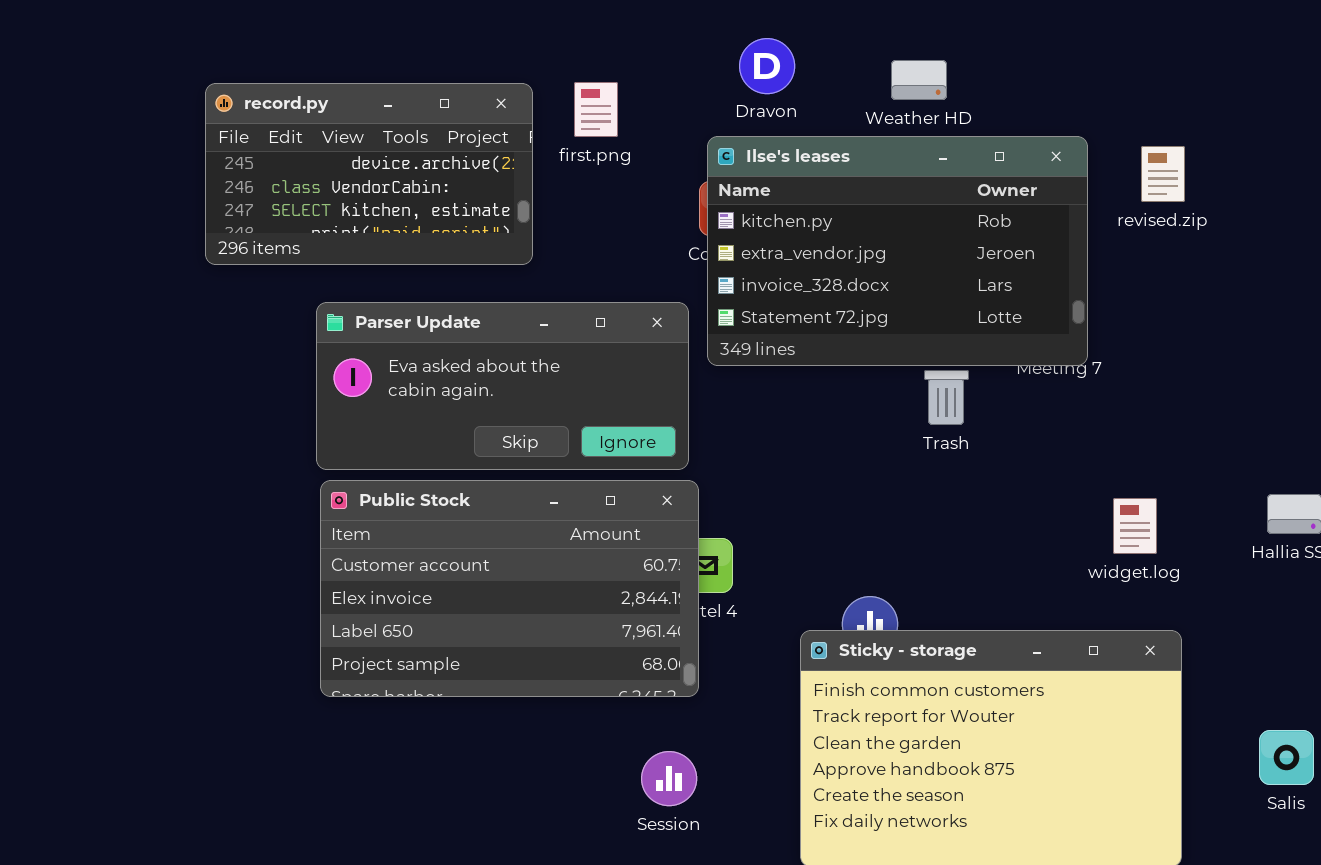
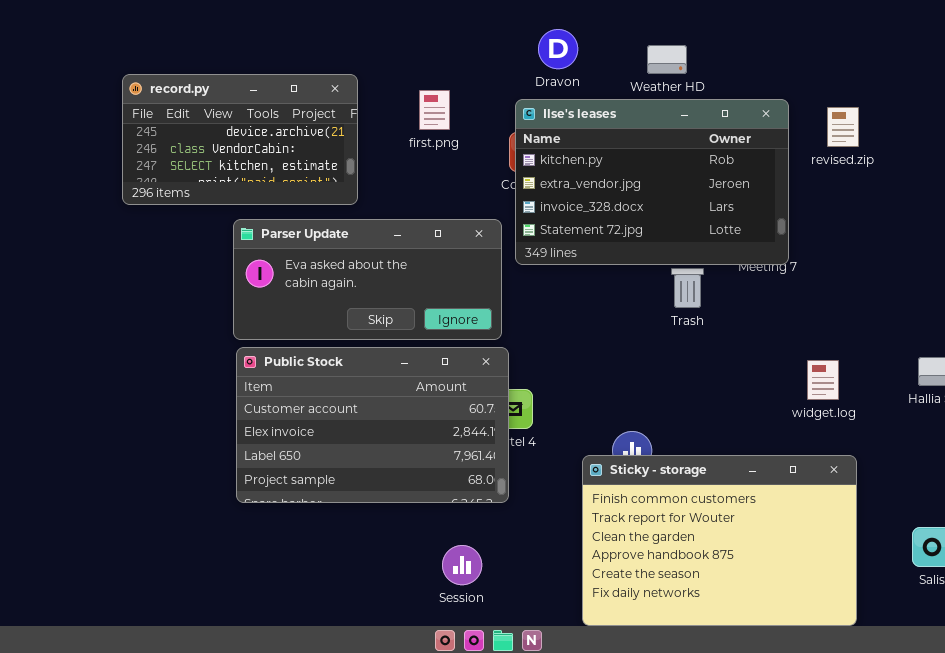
first.png: [574,82,618,137] -> [419,90,450,130], moved
record.py: [205,83,533,265] -> [122,74,358,205], moved
Session: [641,751,697,806] -> [442,545,482,585], moved

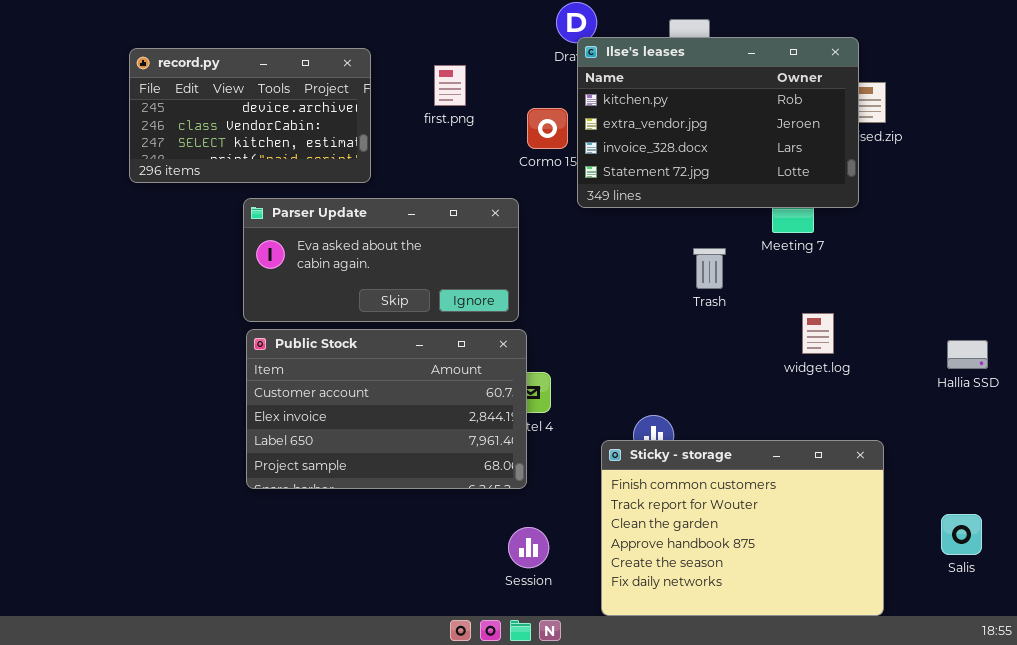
Ilse's leases: [515,99,789,265] -> [577,37,859,208], moved
widget.log: [807,360,839,400] -> [802,313,834,354], moved
Session: [442,545,482,585] -> [508,527,549,568], moved

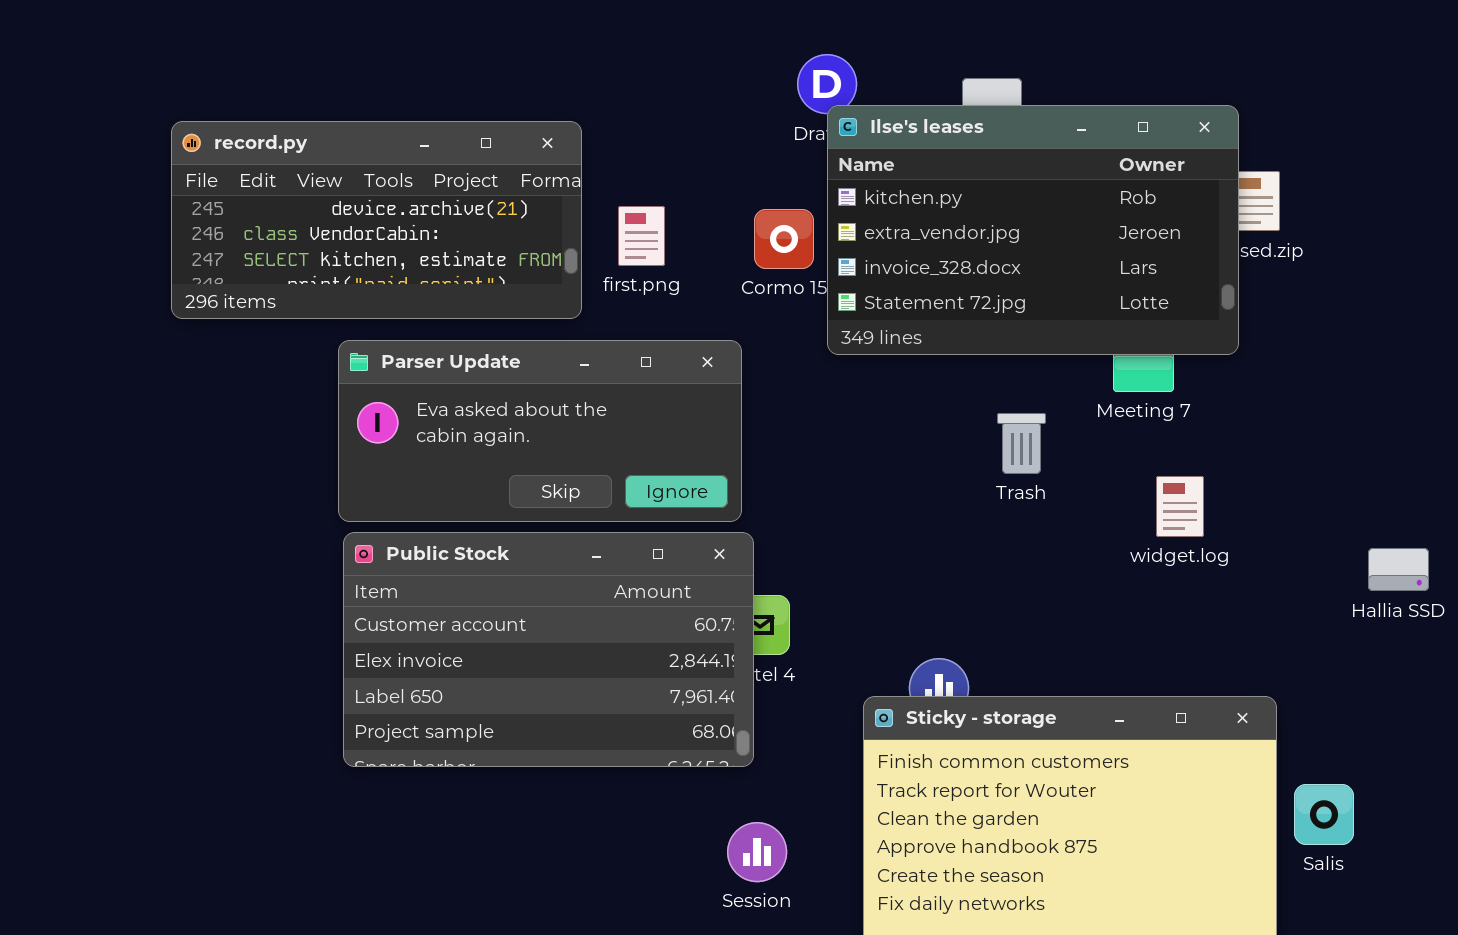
record.py: [129,48,371,183] -> [171,121,582,319], resized
first.png: [434,65,466,106] -> [618,206,665,266], moved
widget.log: [802,313,834,354] -> [1156,476,1204,537], moved
Salis: [941,514,982,555] -> [1294,784,1354,845], moved

